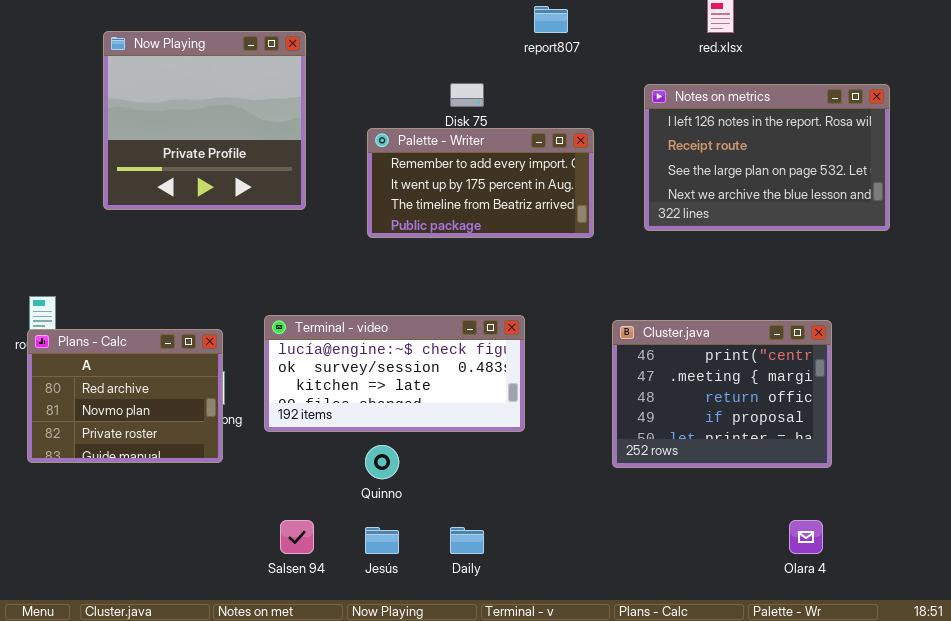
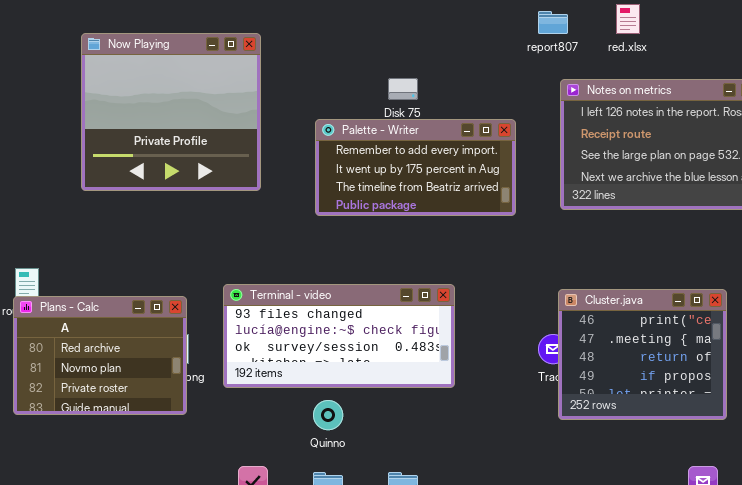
report807: [534,6,568,33] -> [538,11,568,34], moved
Terminal - video: [264,315,525,432] -> [223,284,455,388], scrolled up 1 row
Cluster.java: [612,320,832,468] -> [558,289,727,420], resized

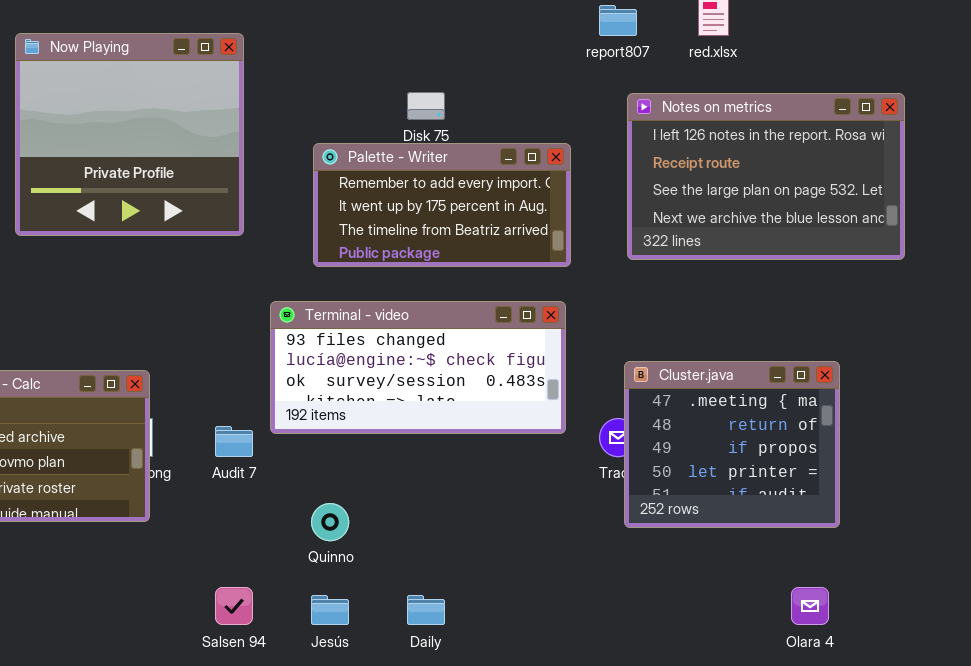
Terminal - video: [223,284,455,388] -> [270,301,566,434], moved
Cluster.java: [558,289,727,420] -> [624,361,840,528], scrolled down 1 row

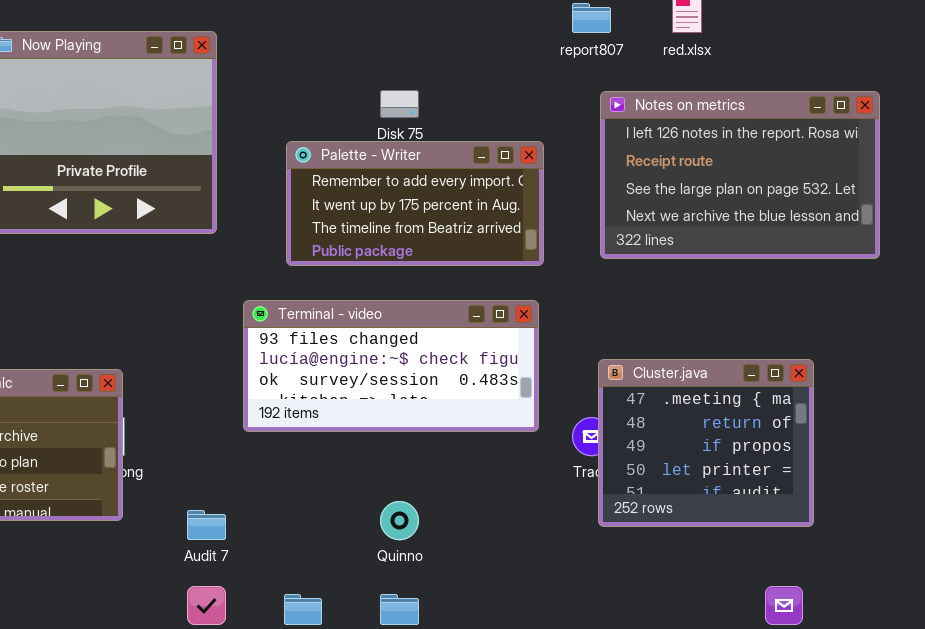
Audit 7: [215,426,253,457] -> [187,510,226,540], moved
Quinno: [311,503,349,541] -> [380,501,419,540], moved

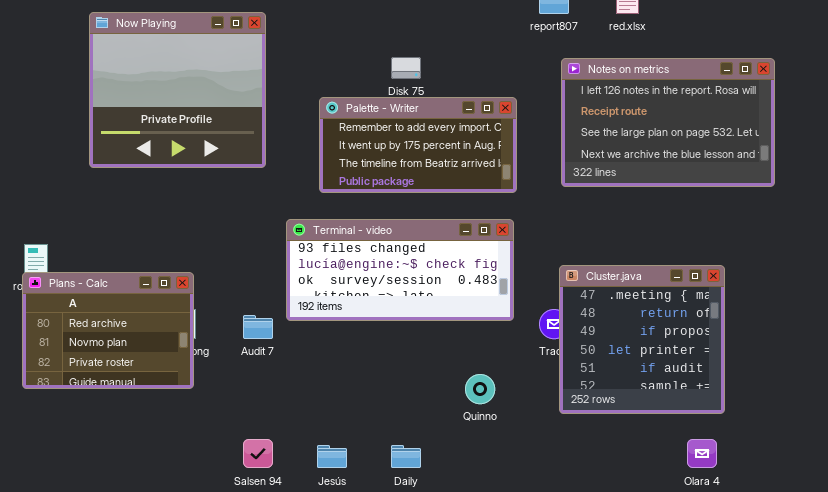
Cluster.java: [598,359,814,527] -> [559,265,725,414], resized
Quinno: [380,501,419,540] -> [465,374,495,404], moved
Audit 7: [187,510,226,540] -> [243,315,273,339], moved

